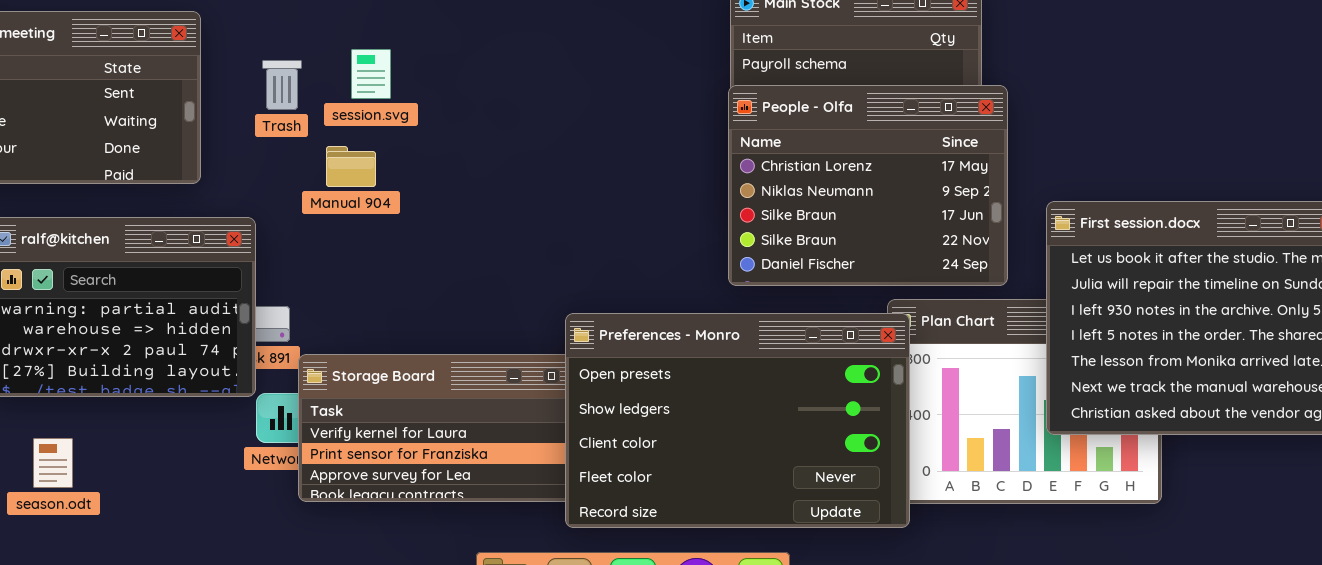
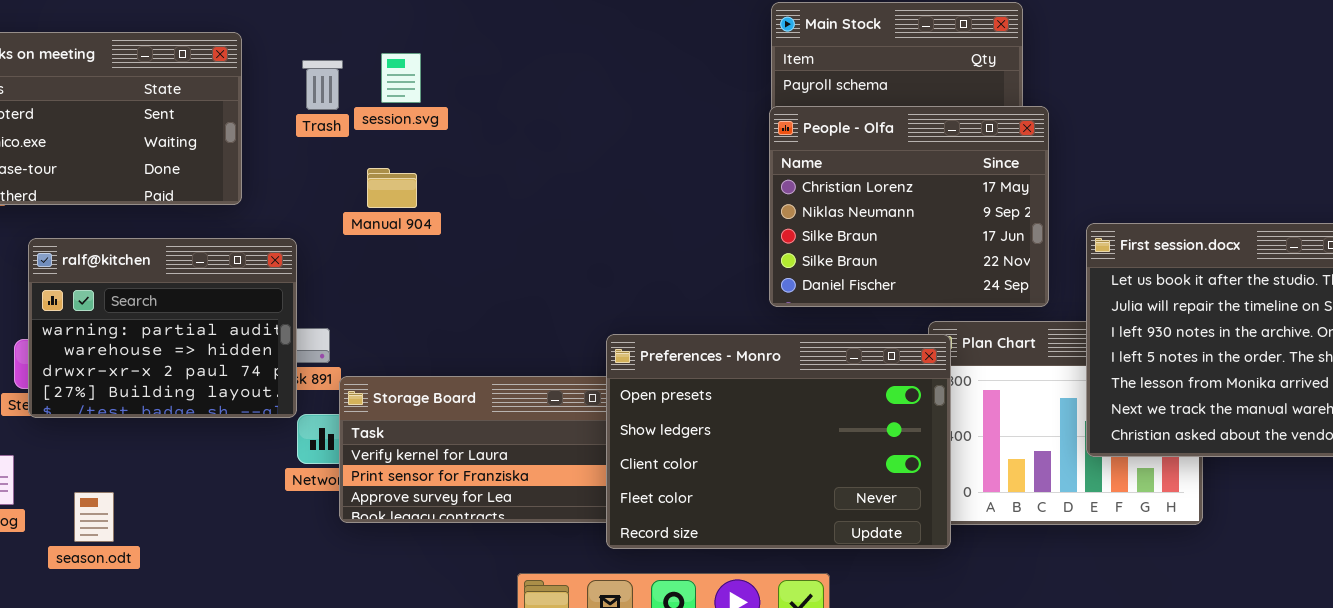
session.svg: [351,49,391,99] -> [381,53,421,103], moved
Trash: [262,60,302,110] -> [302,60,343,110], moved
season.odt: [33,438,73,488] -> [74,492,114,542], moved

